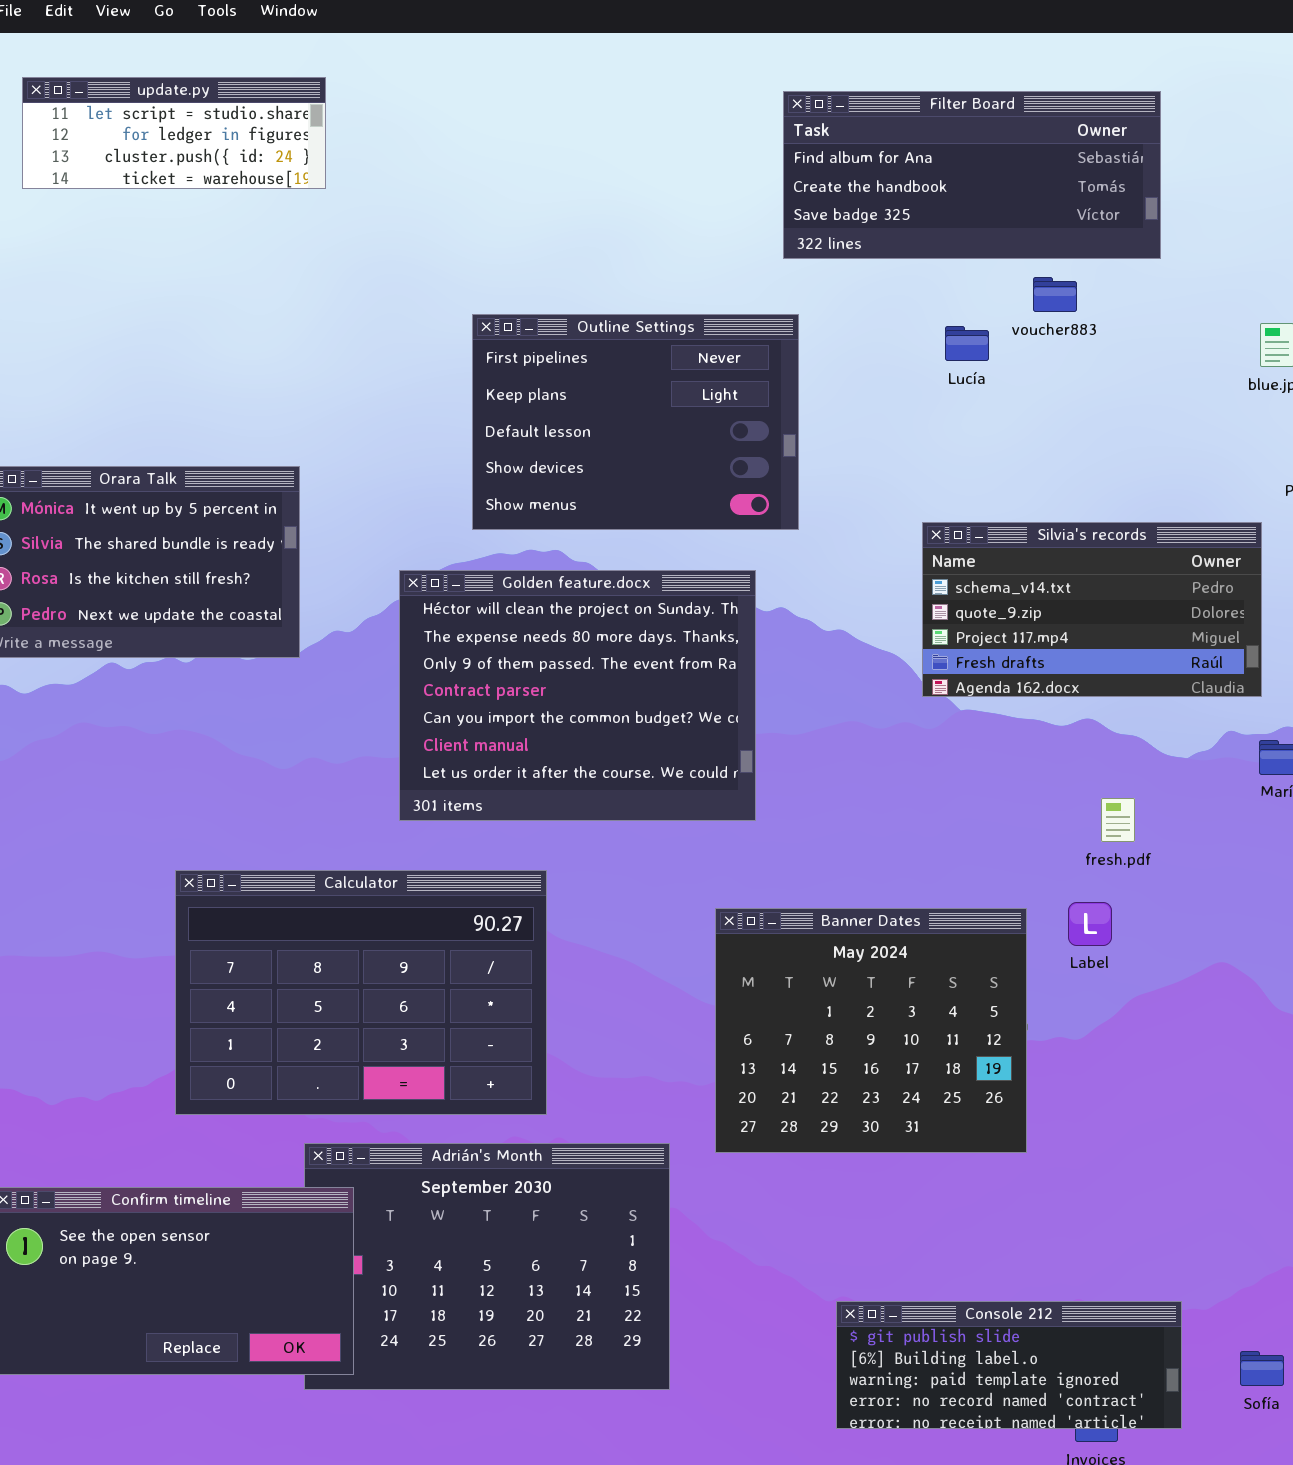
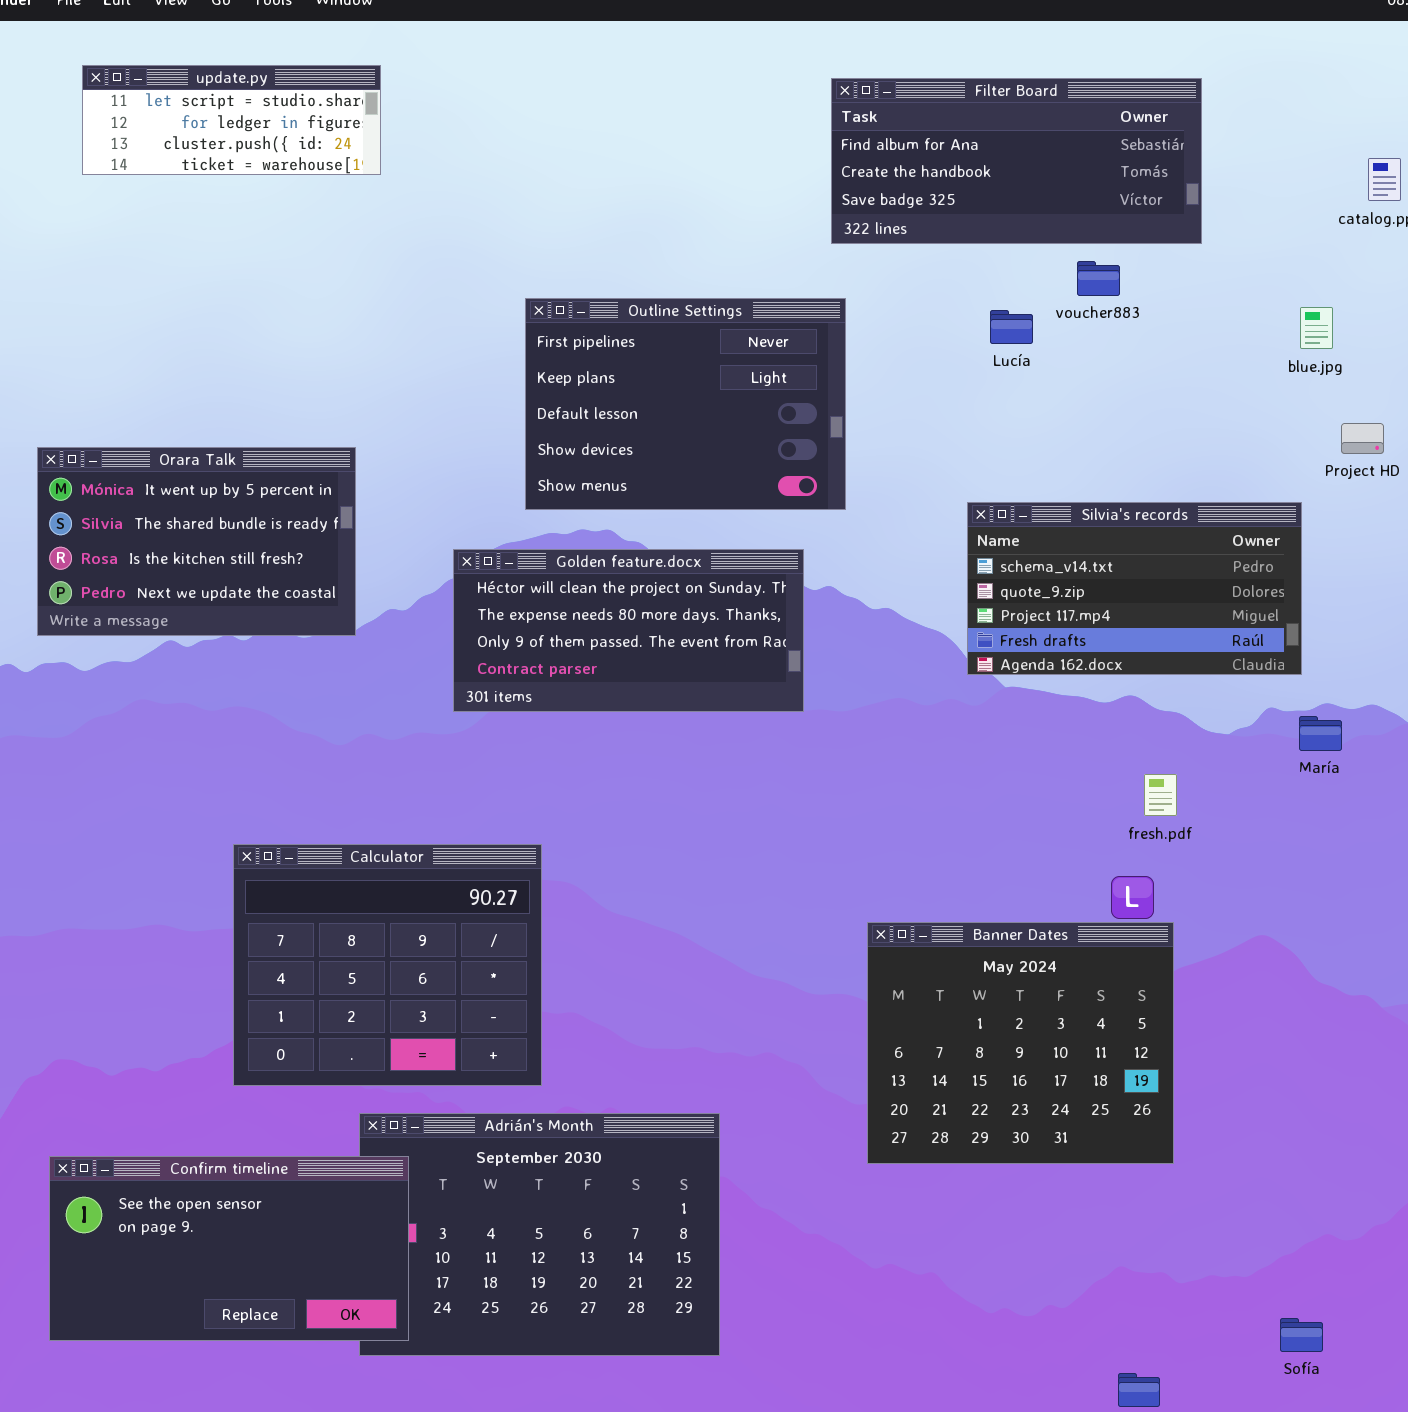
Golden feature.docx: [399,570,756,821] -> [453,549,804,712], resized
Calculator: [175,870,547,1115] -> [233,844,542,1086], resized
Banner Dates: [715,908,1027,1153] -> [867,922,1174,1164], moved
Console 212: [836,1301,1182,1429] -> none, closed

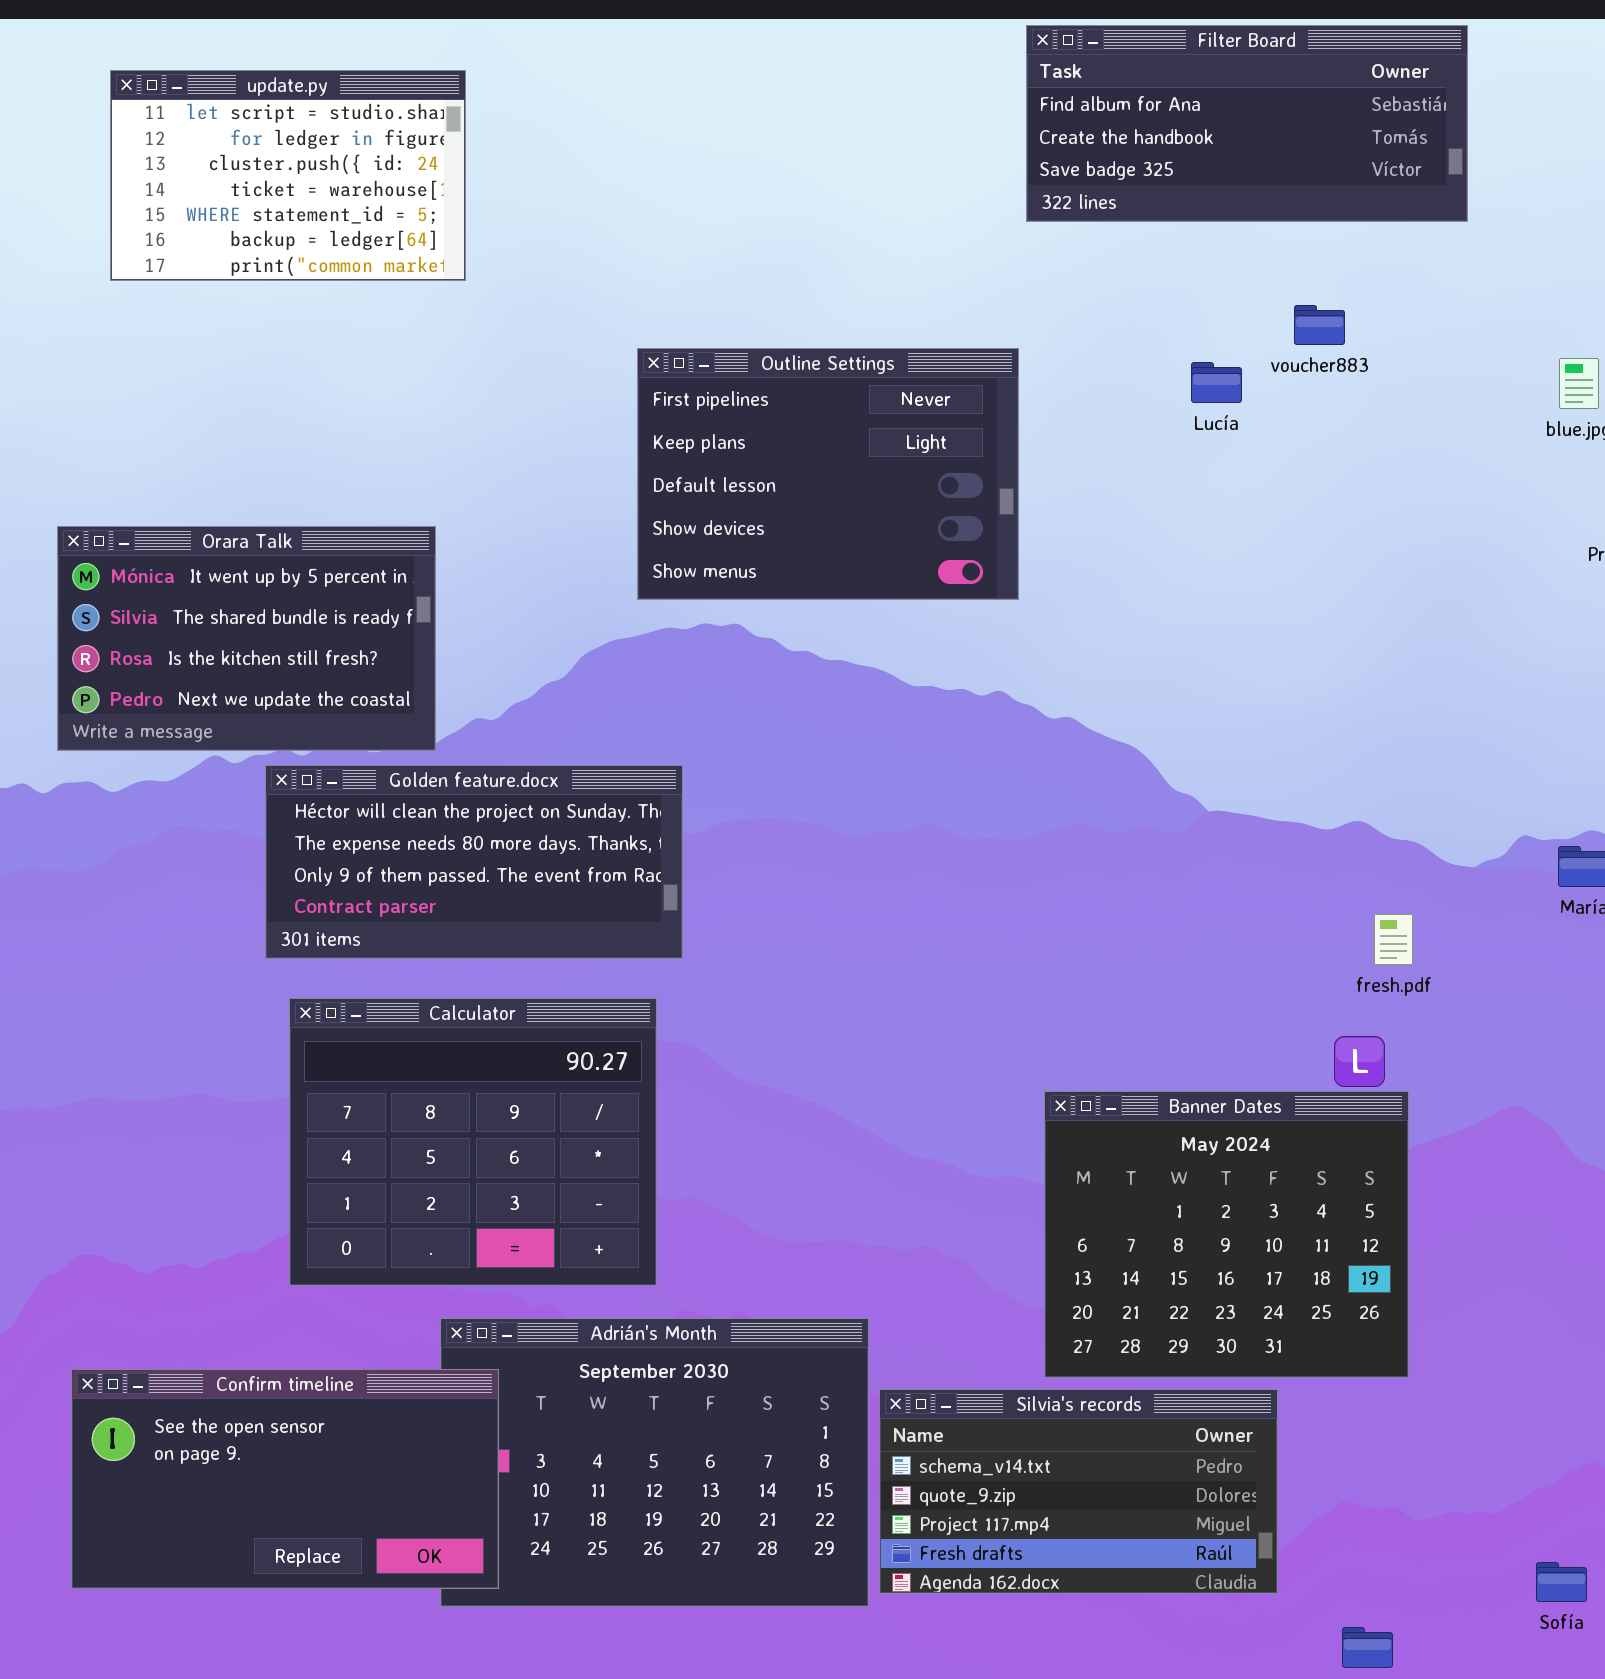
update.py: [82,65,381,175] -> [110,70,466,281], resized
Filter Board: [831,78,1202,244] -> [1026,25,1468,222], moved
Silvia's records: [967,502,1302,675] -> [879,1389,1278,1594], moved
Golden feature.docx: [453,549,804,712] -> [265,765,683,959], moved

